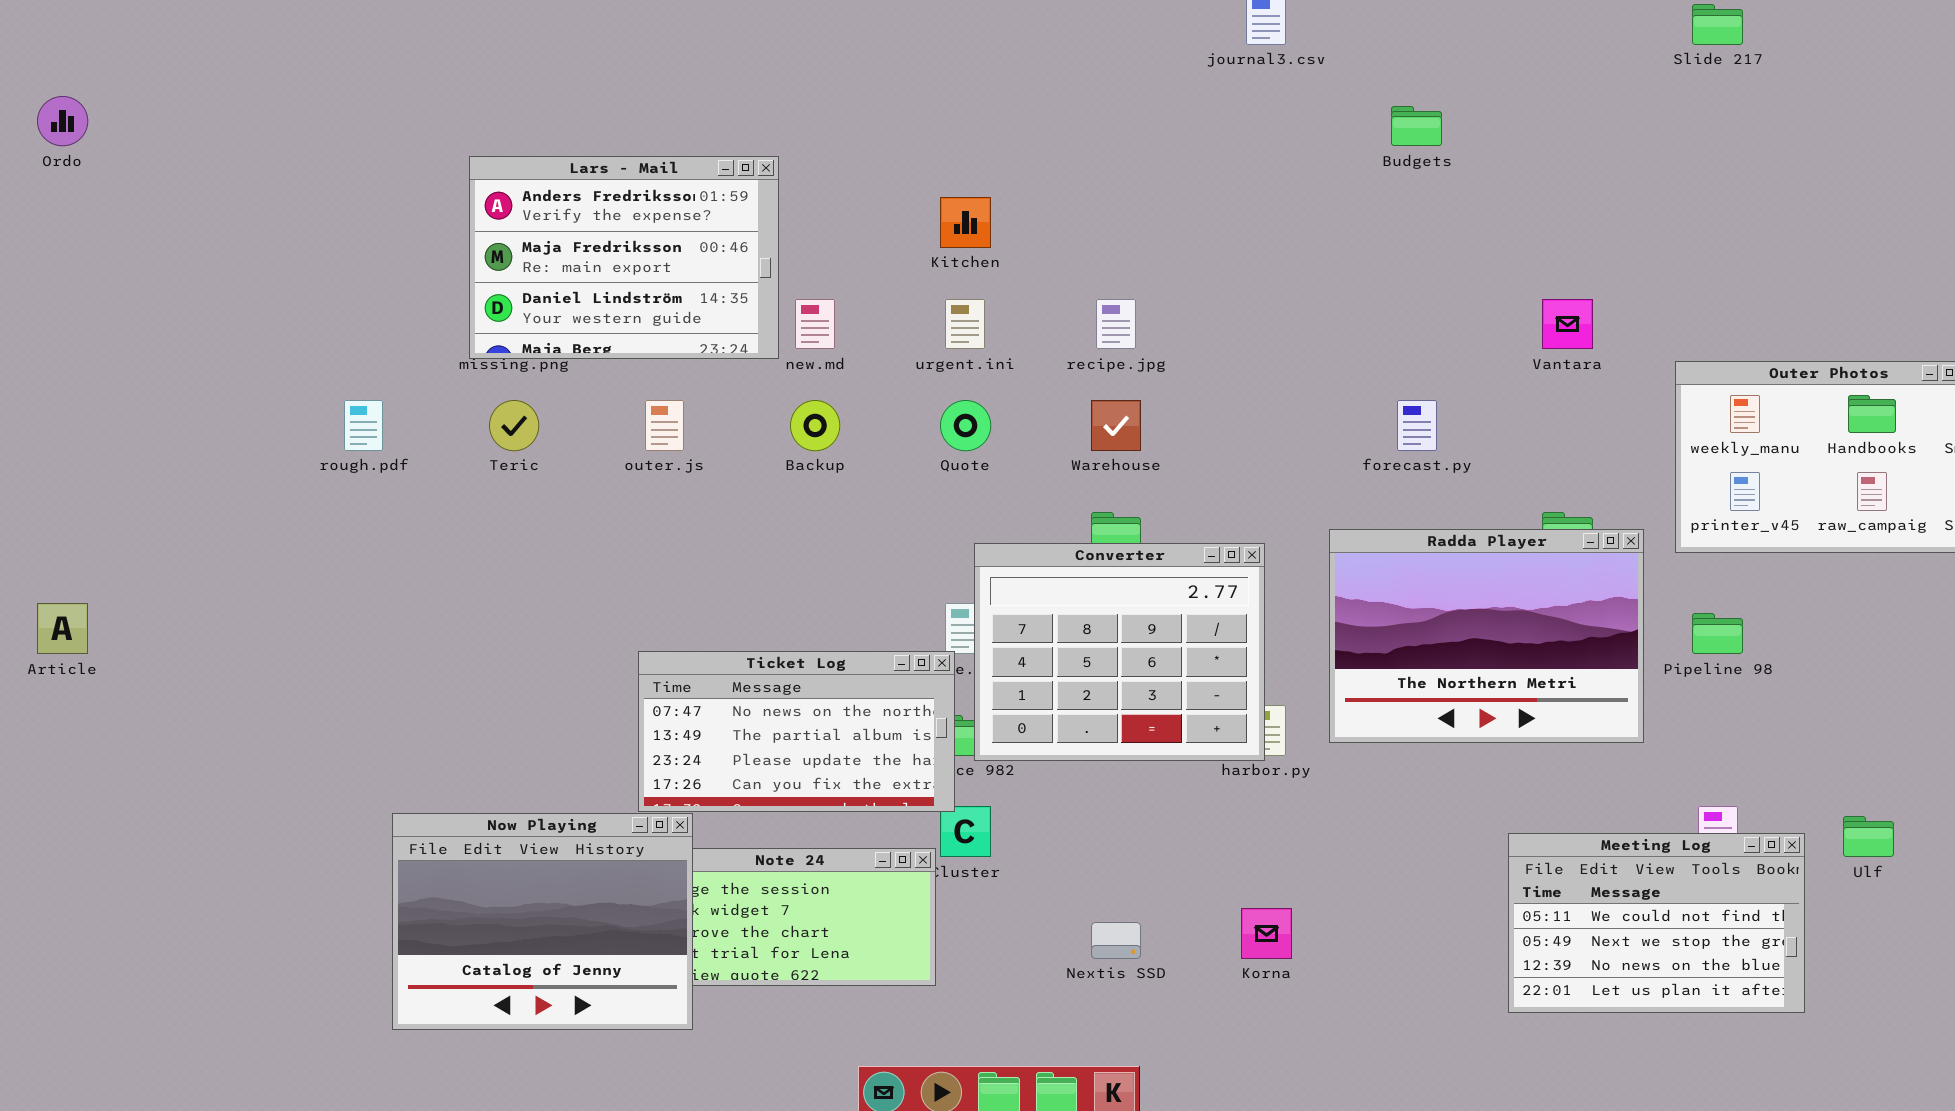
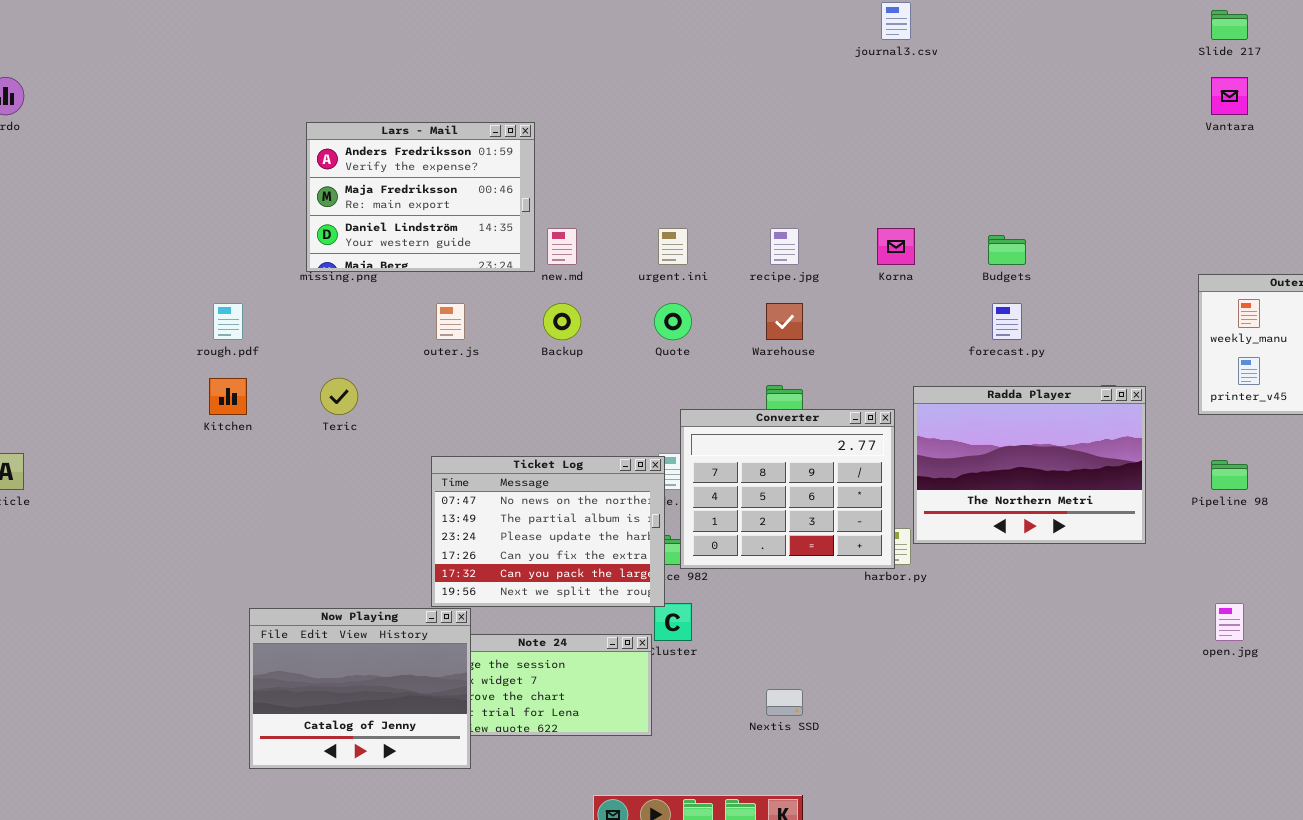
Budgets: [1391,106,1442,146] -> [988,235,1026,265], moved
Kitchen: [940,197,991,248] -> [209,378,247,415], moved
Vantara: [1542,299,1593,349] -> [1211,77,1248,115], moved
Teric: [489,400,539,451] -> [320,378,358,415], moved
Radda Player: [1329,529,1644,743] -> [913,386,1146,544], moved
Ticket Log: [638,651,955,812] -> [431,456,665,607], resized
Meeting Log: [1508,833,1805,1013] -> none, closed
Korna: [1241,908,1292,959] -> [877,228,915,265], moved

